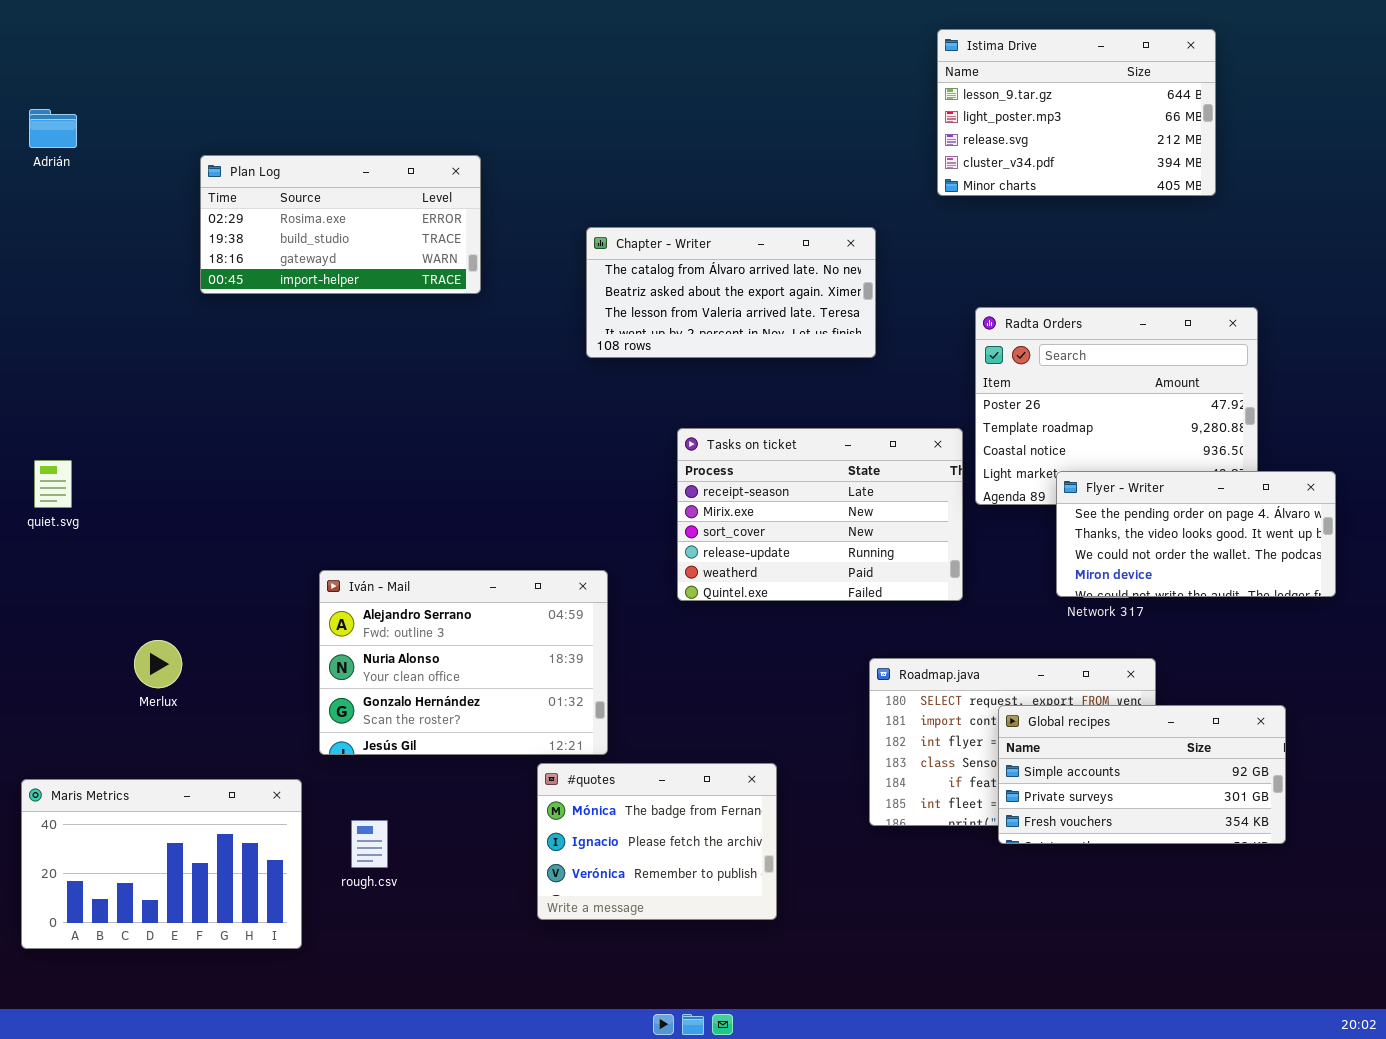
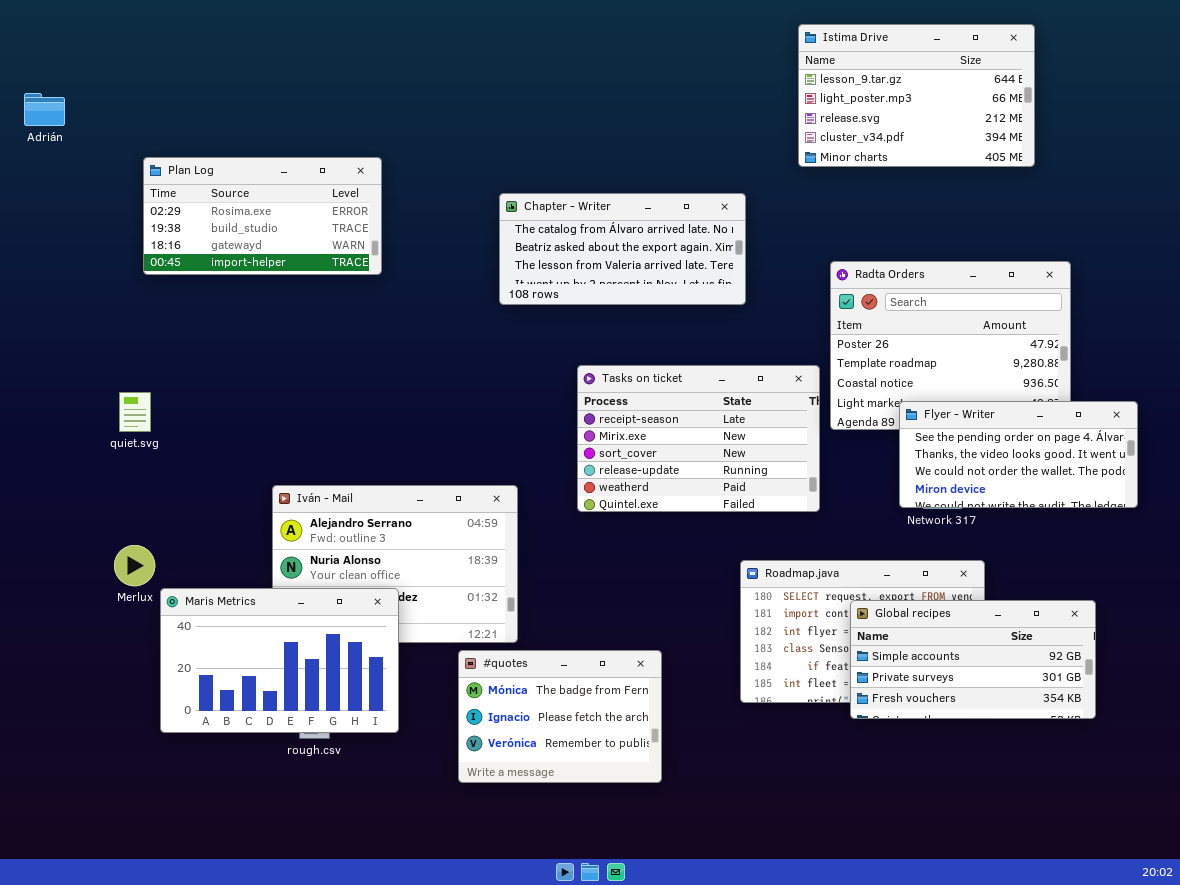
Plan Log: [200,155,481,294] -> [143,157,382,275], moved
quiet.svg: [34,460,72,508] -> [119,392,151,432], moved
Maris Metrics: [21,779,302,949] -> [160,588,399,733], moved

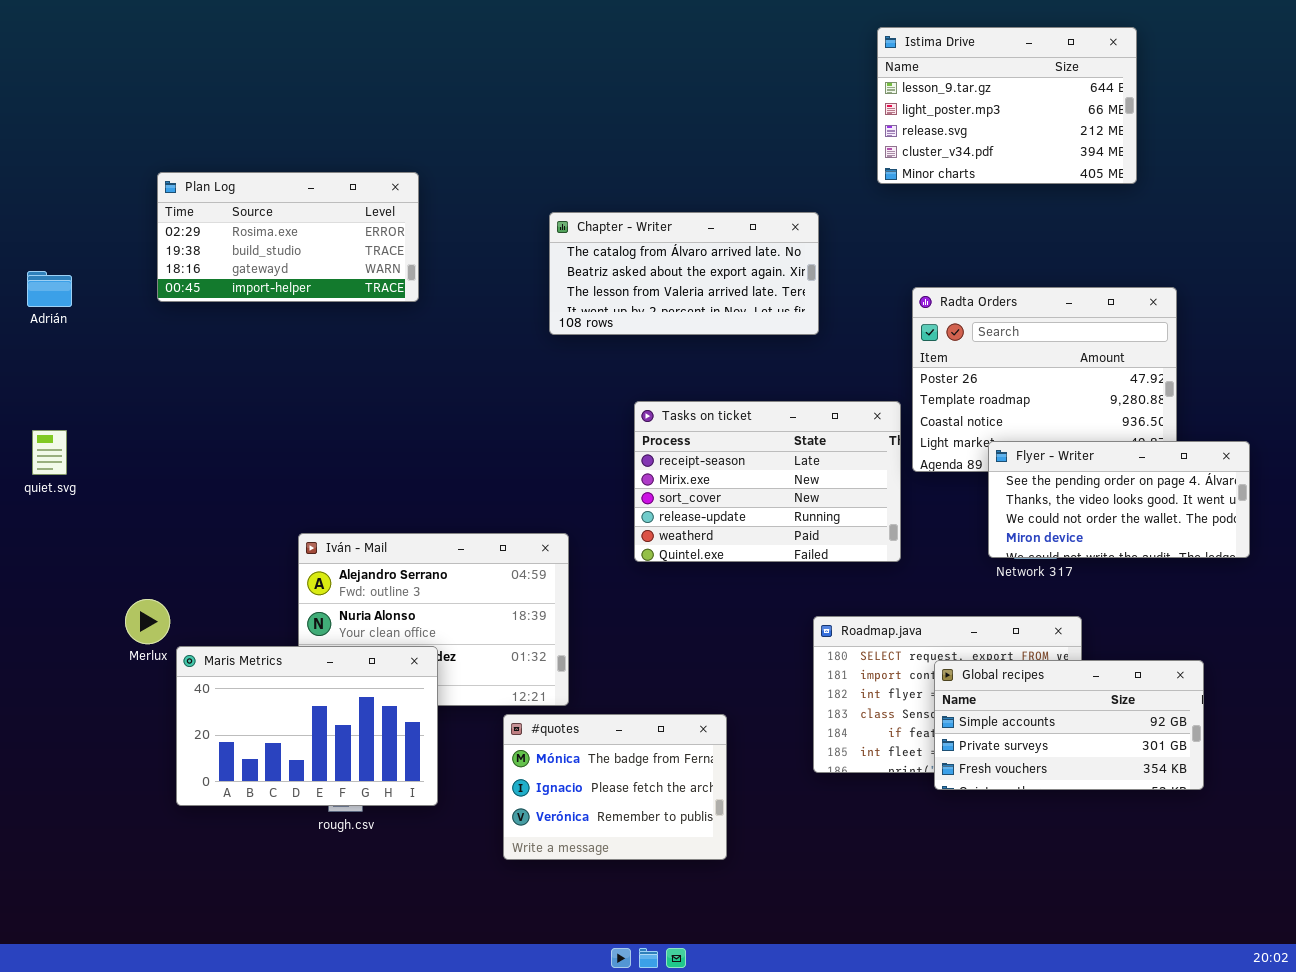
Adrián: [24,93,65,126] -> [27,271,72,307], moved
quiet.svg: [119,392,151,432] -> [32,430,67,475], moved

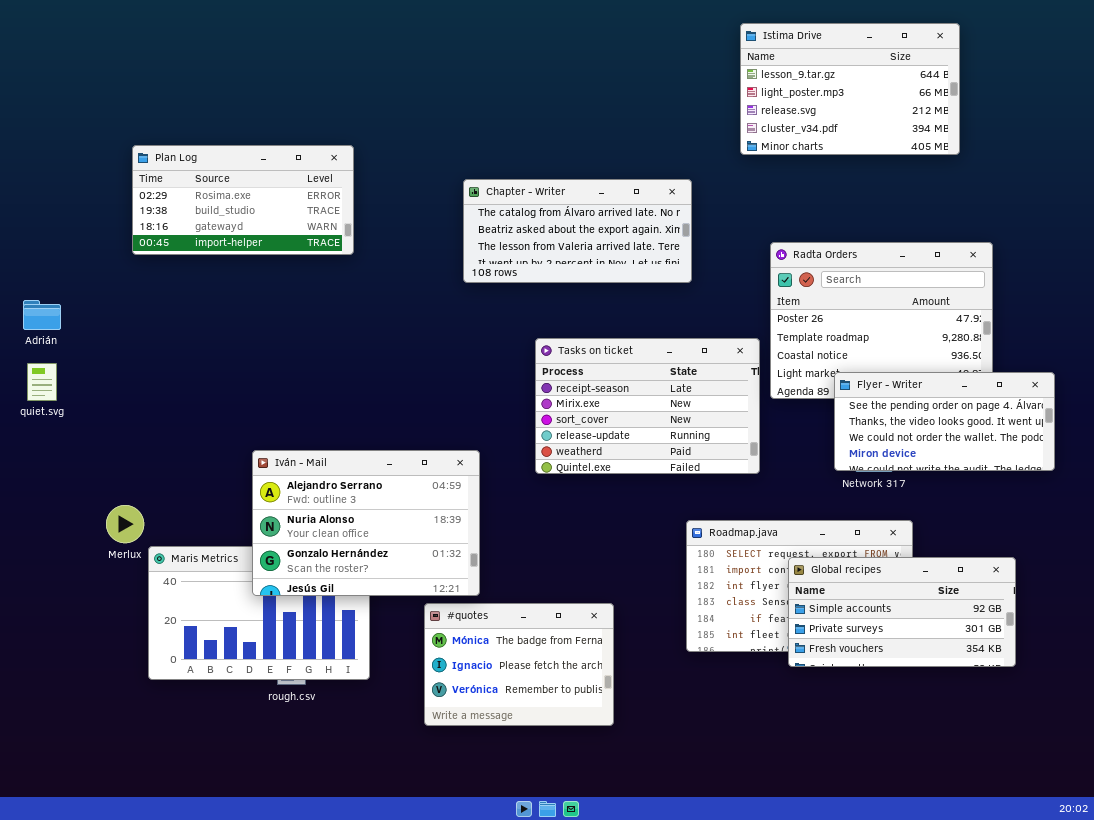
Adrián: [27,271,72,307] -> [23,300,61,330], moved
Iván - Mail: [298,533,569,706] -> [252,450,480,596], raised

